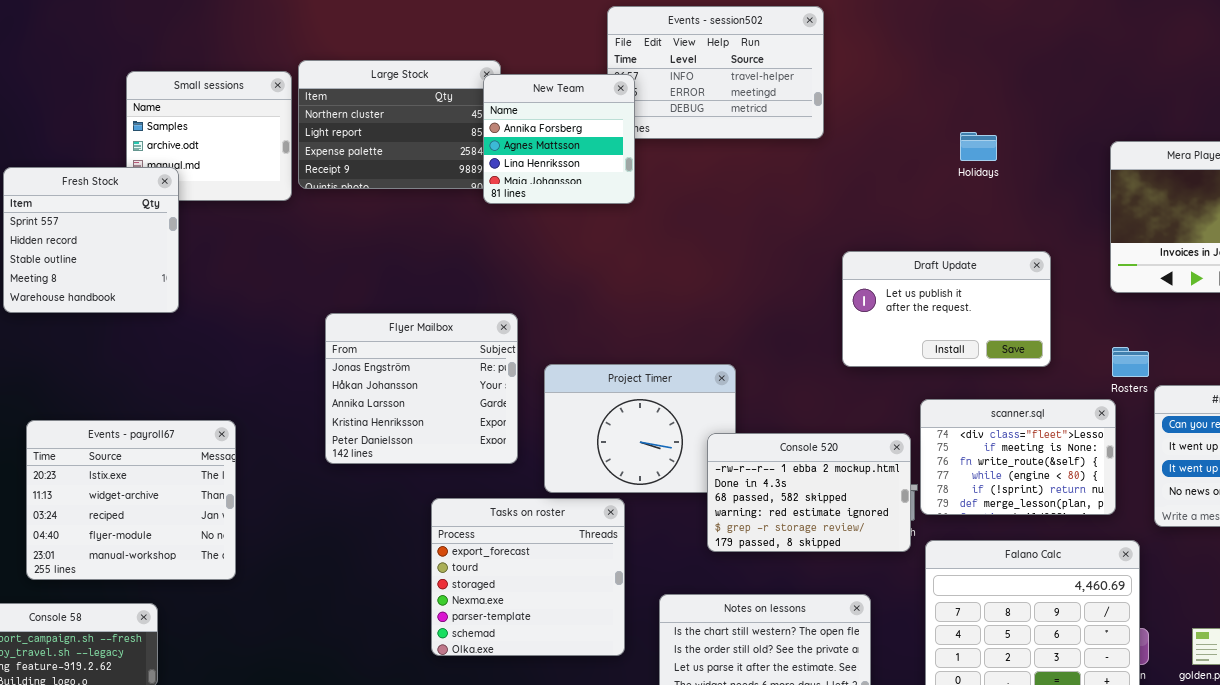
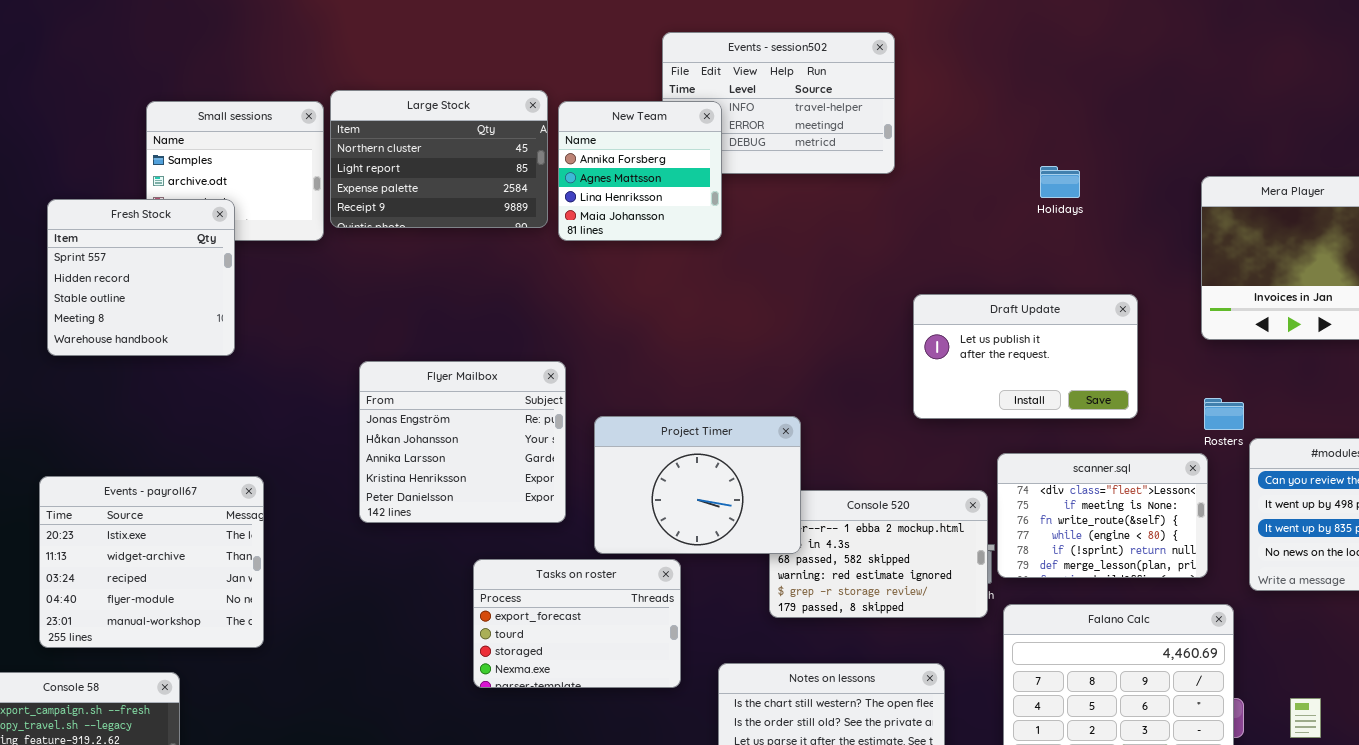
New Team: [483,74,635,204] -> [558,101,722,241], moved
Fresh Stock: [3,167,179,313] -> [47,199,235,356], moved
Project Timer: [544,364,736,493] -> [594,416,801,554], raised
Tasks on roster: [431,498,625,656] -> [473,559,681,688], resized

